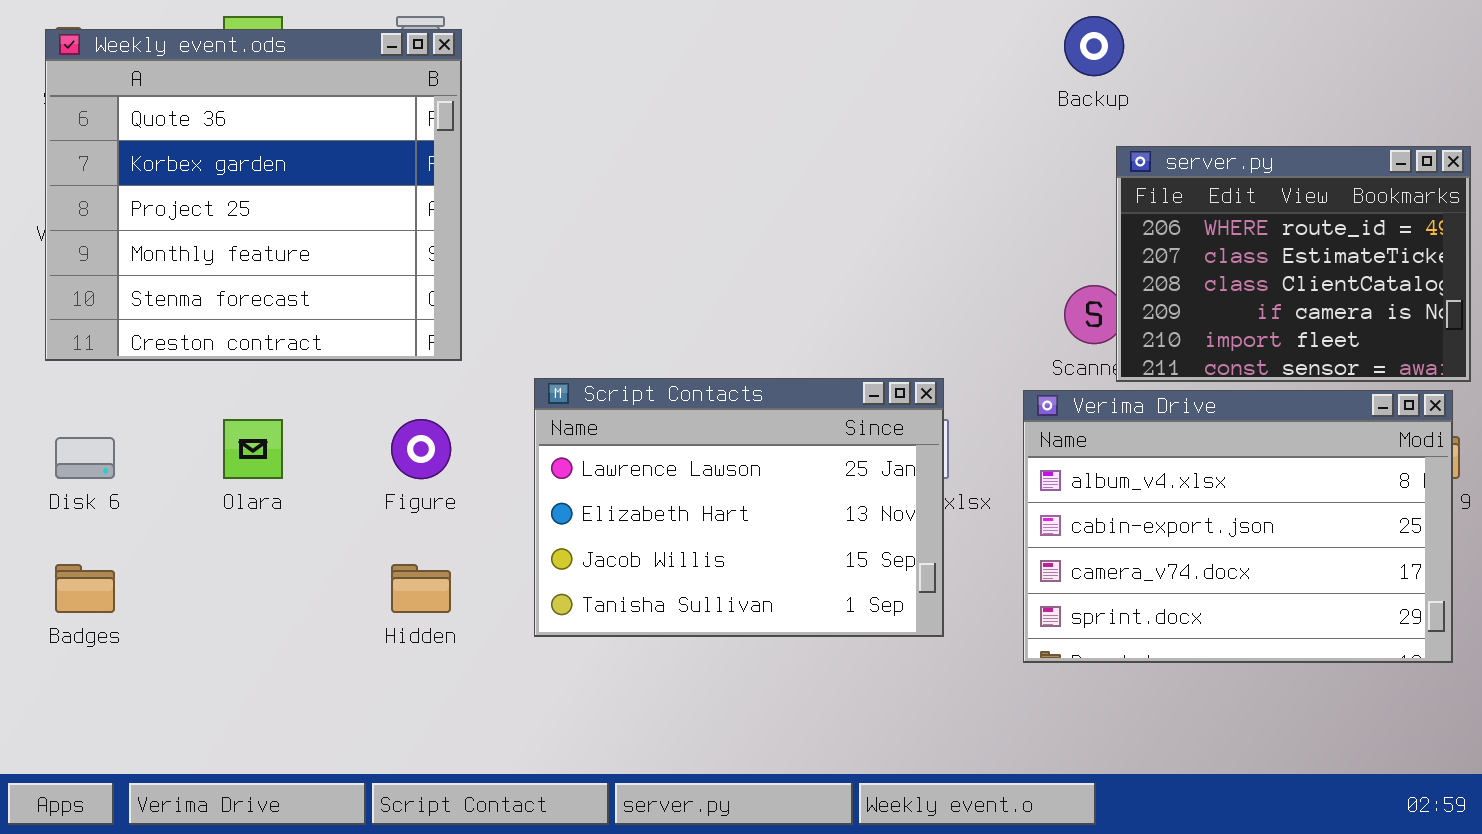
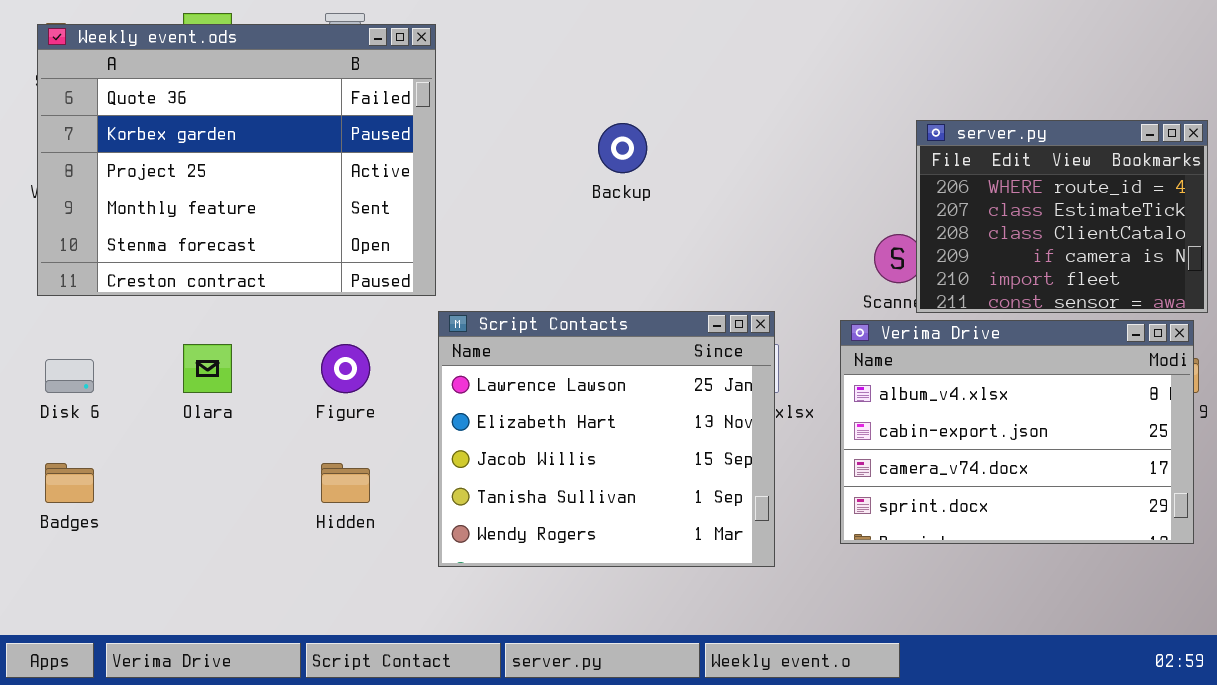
Backup: [1064,16,1124,76] -> [598,123,647,173], moved
Weekly event.ods: [45,29,462,361] -> [37,24,436,296], resized
Script Contacts: [534,378,944,637] -> [438,311,775,567], resized

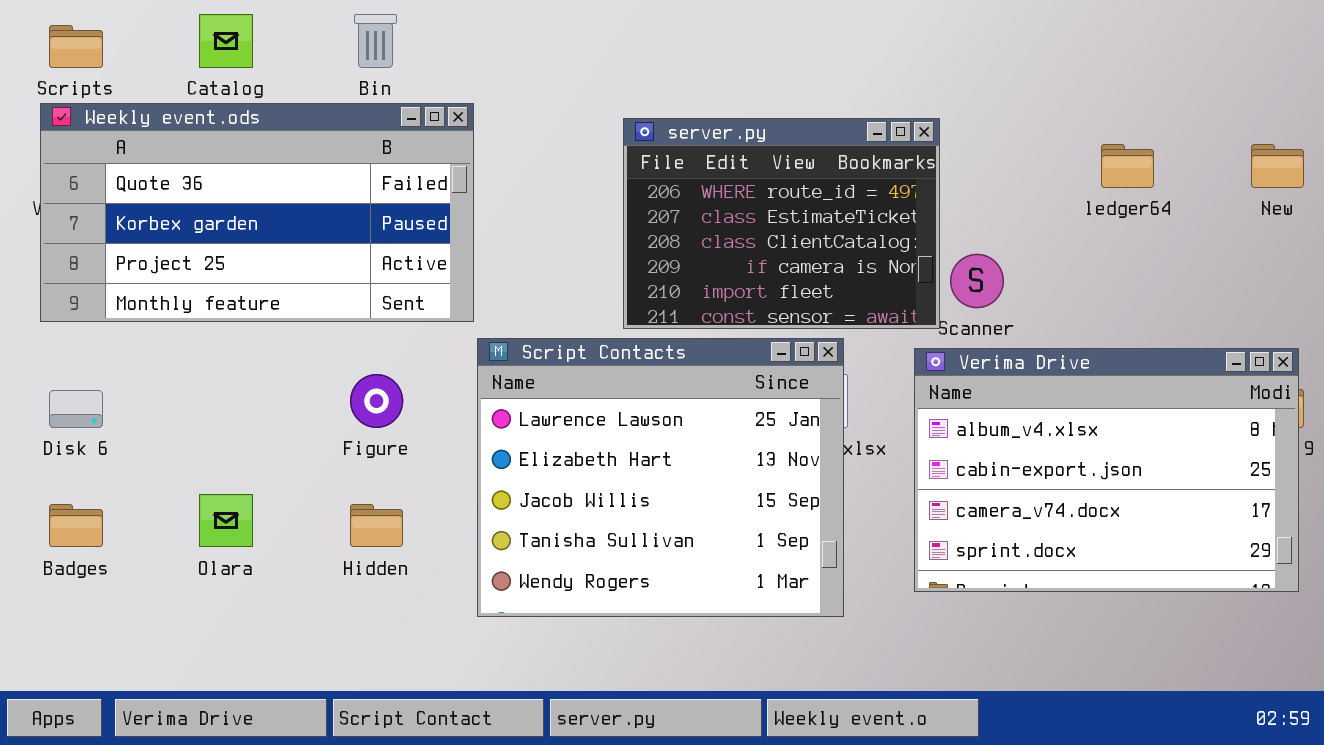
Weekly event.ods: [37,24,436,296] -> [40,103,474,322], resized
server.py: [916,120,1208,313] -> [623,118,940,329], moved
Olara: [183,344,232,393] -> [199,494,253,547], moved

